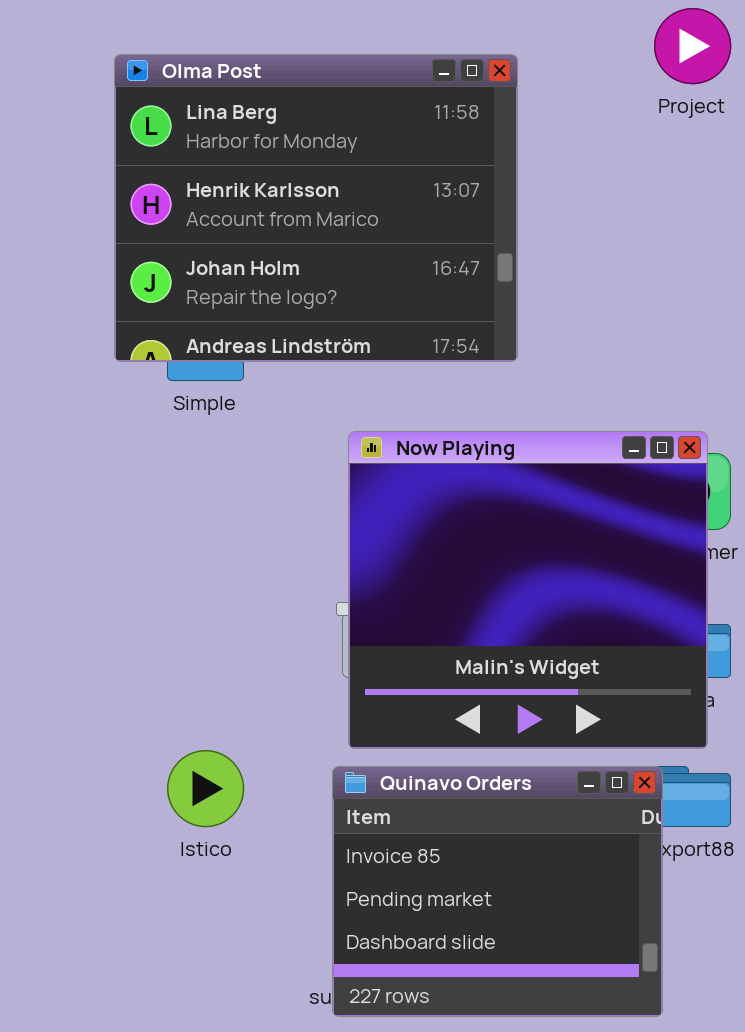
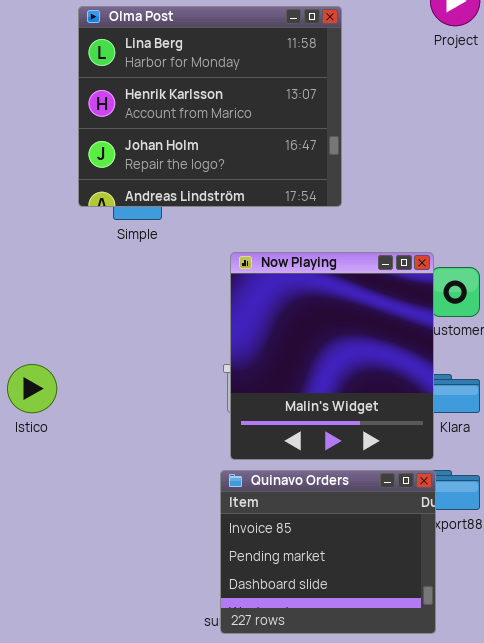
Now Playing: [348,431,708,749] -> [230,252,434,460], resized
Istico: [167,750,244,827] -> [7,364,57,413], moved

